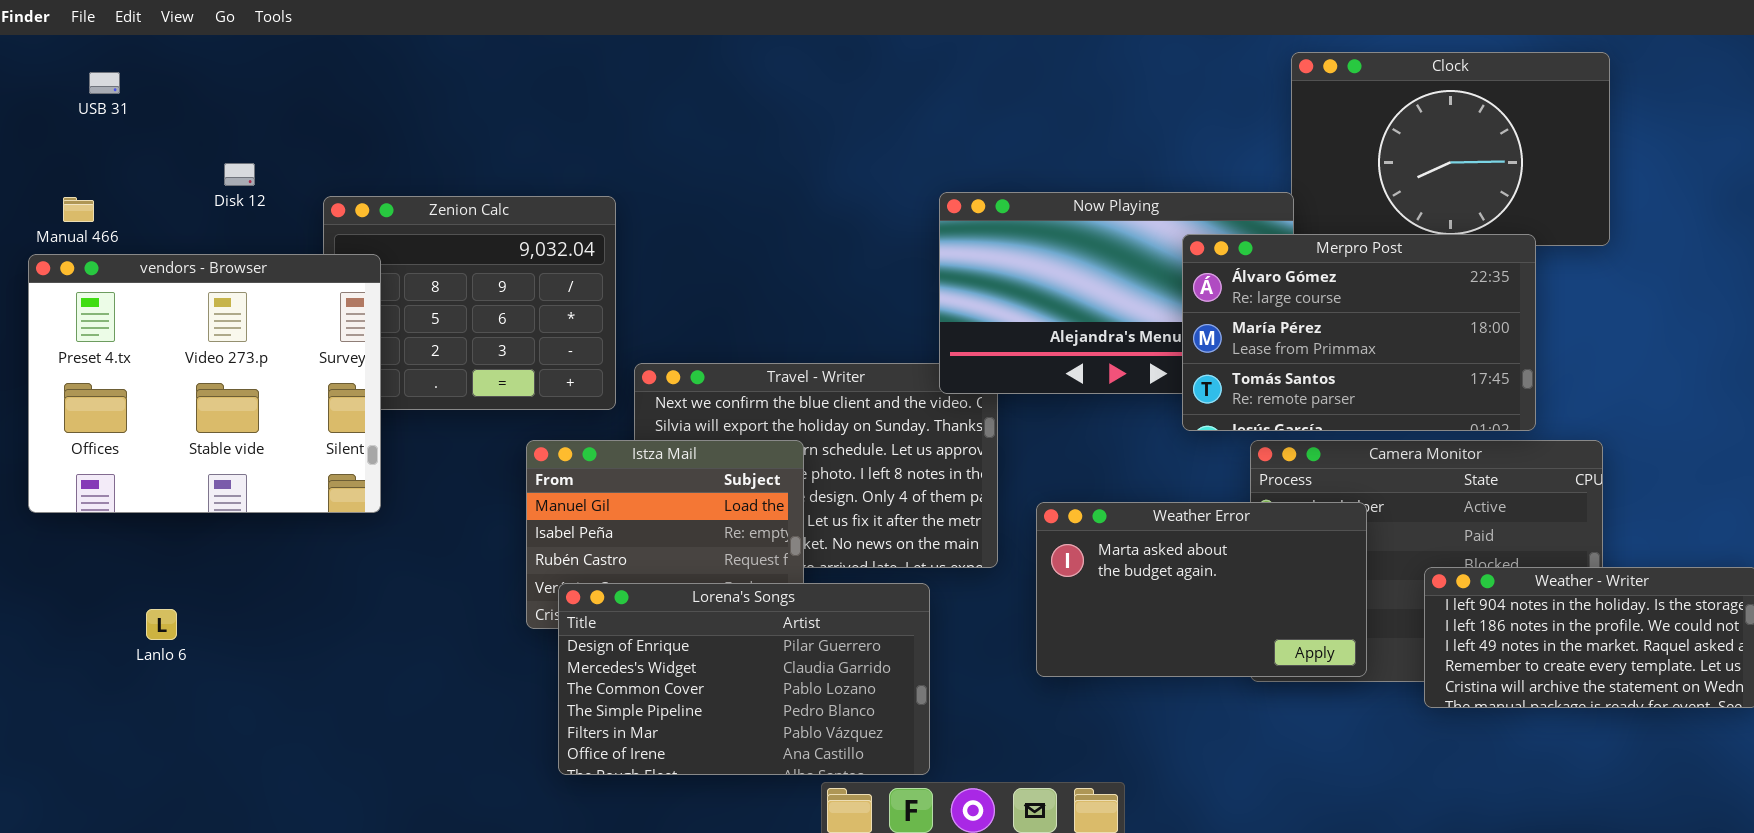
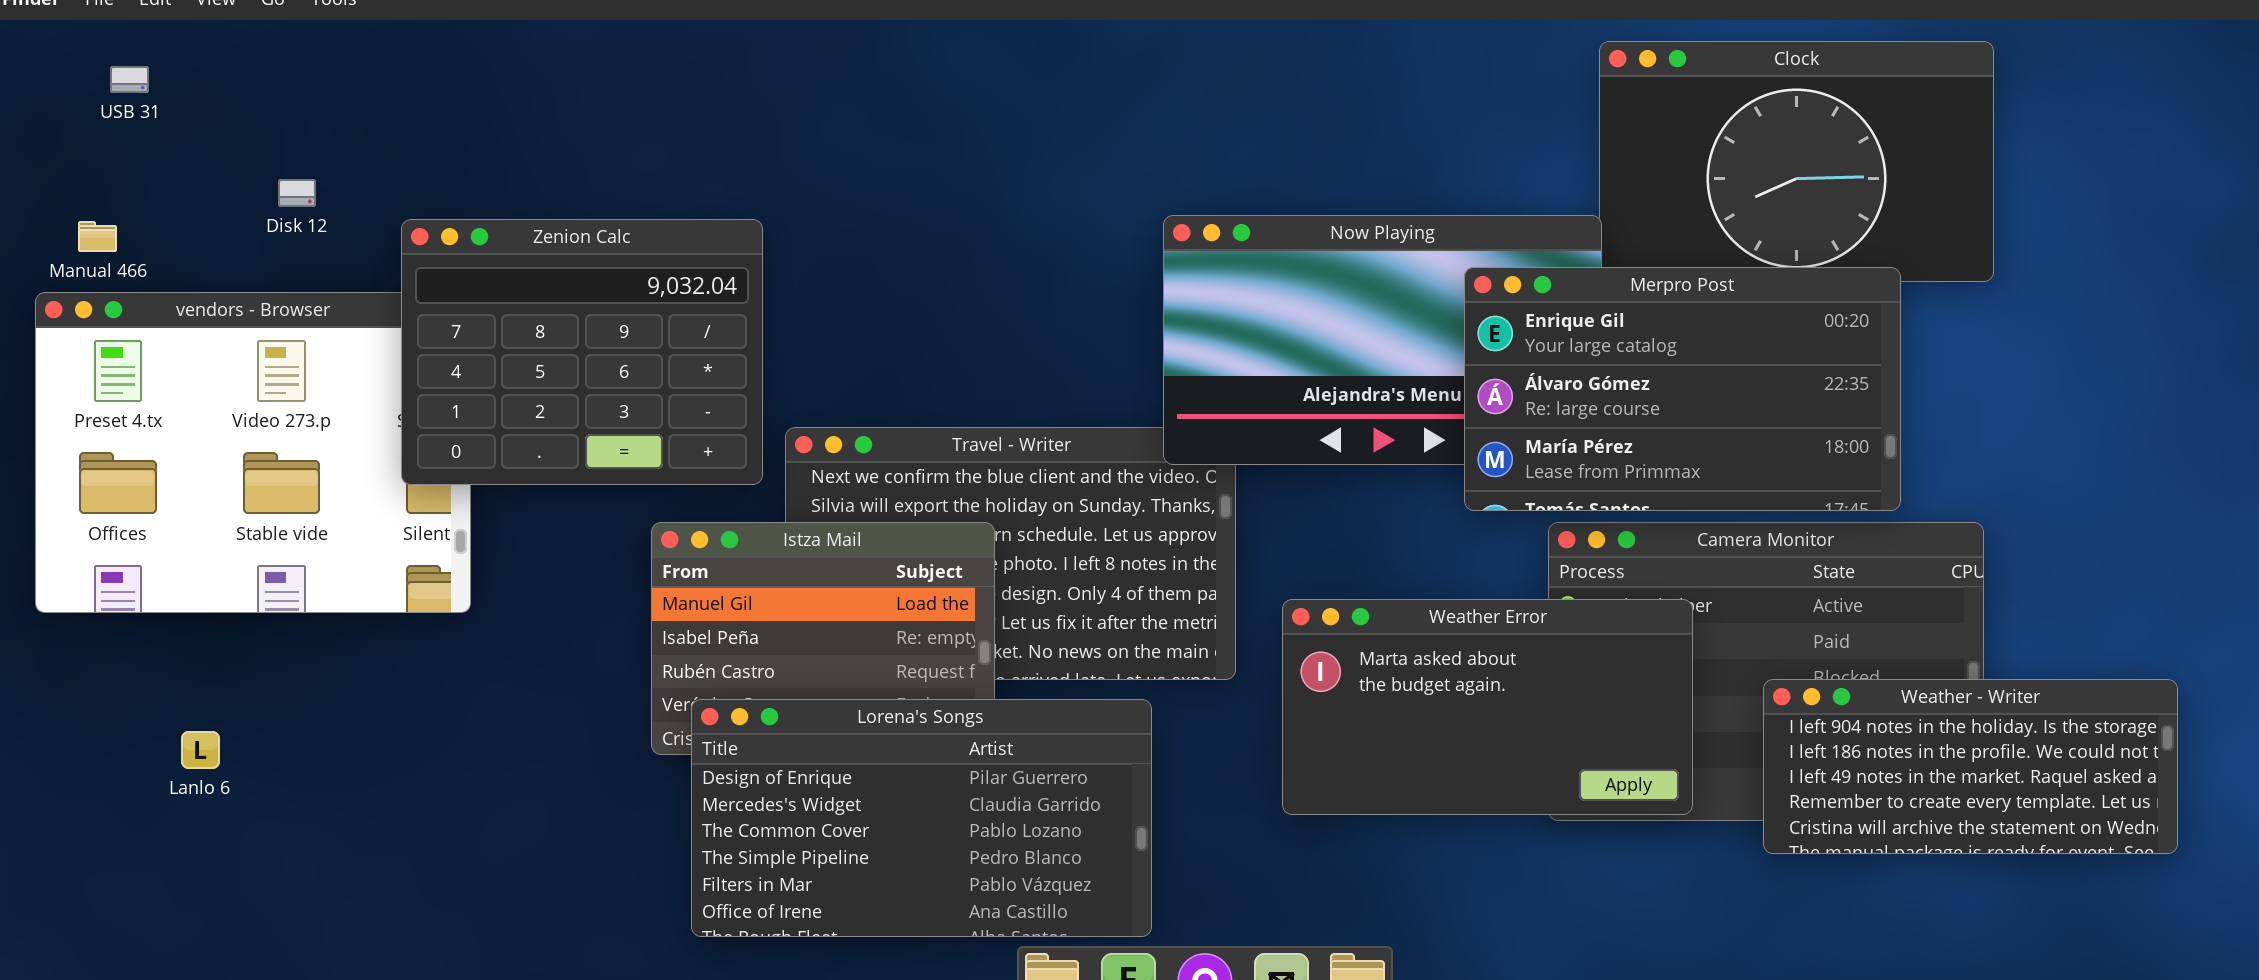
Zenion Calc: [323,196,616,410] -> [401,219,763,485], raised
Merpro Post: [1182,234,1536,431] -> [1464,267,1901,511], scrolled up 1 row

